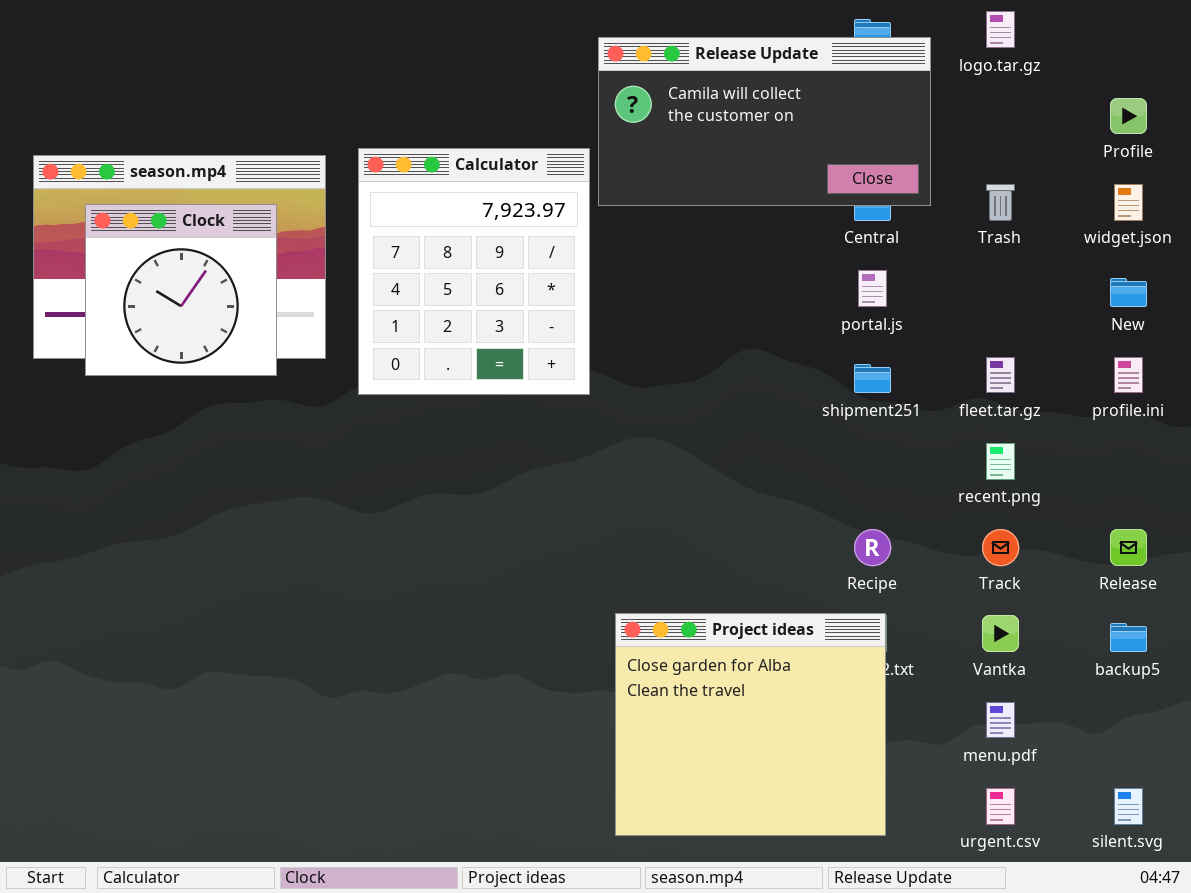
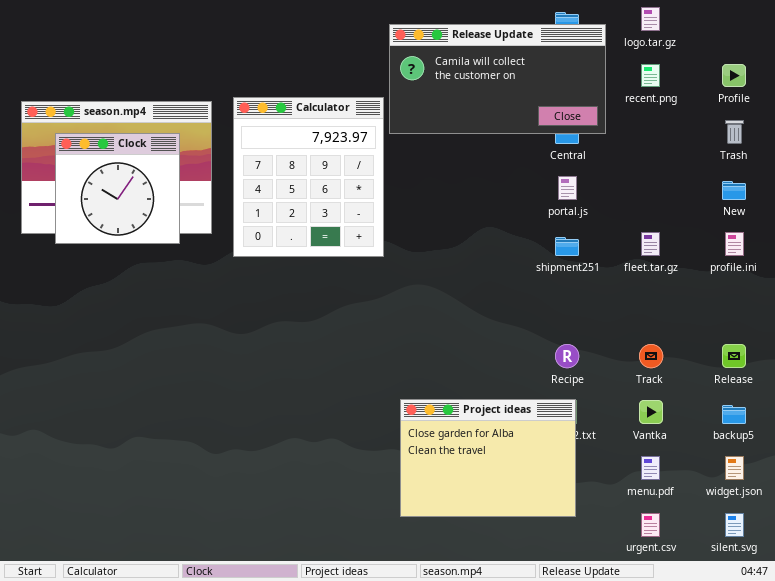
Trash: [986,184,1015,221] -> [725,120,744,144], moved
widget.json: [1114,184,1143,221] -> [725,456,744,480], moved
recent.png: [986,443,1015,480] -> [641,64,660,87], moved
Project ideas: [615,613,886,836] -> [400,399,576,517], resized

